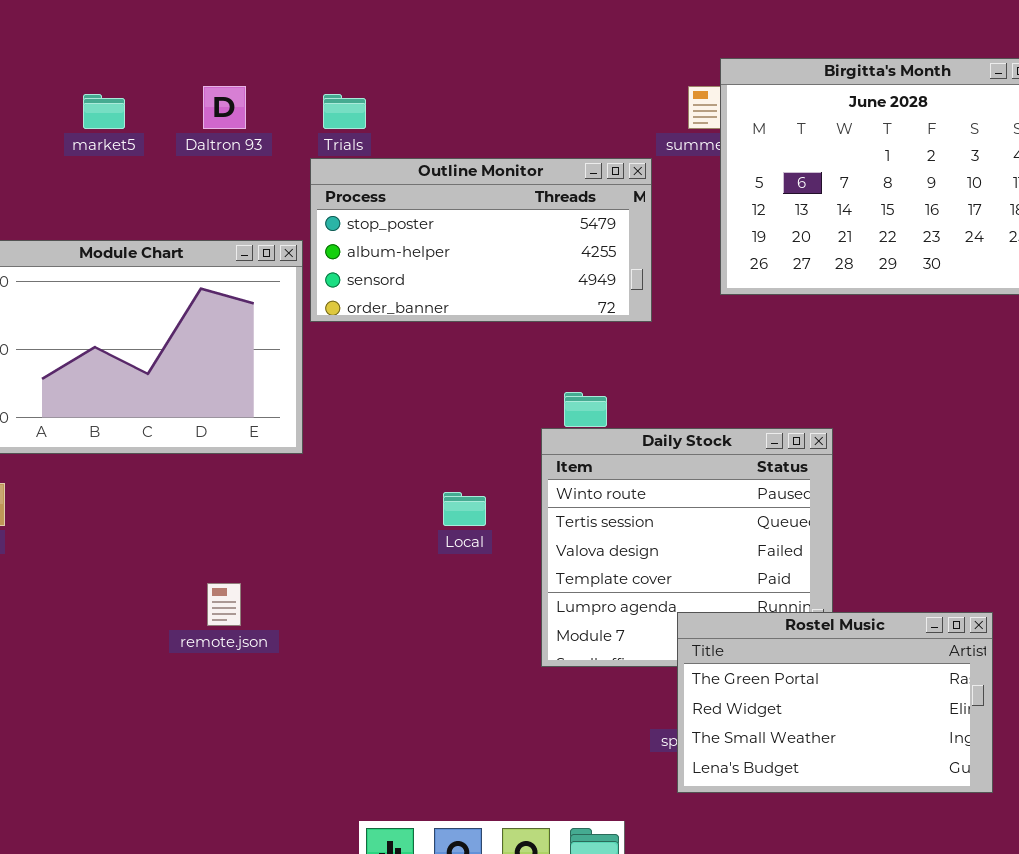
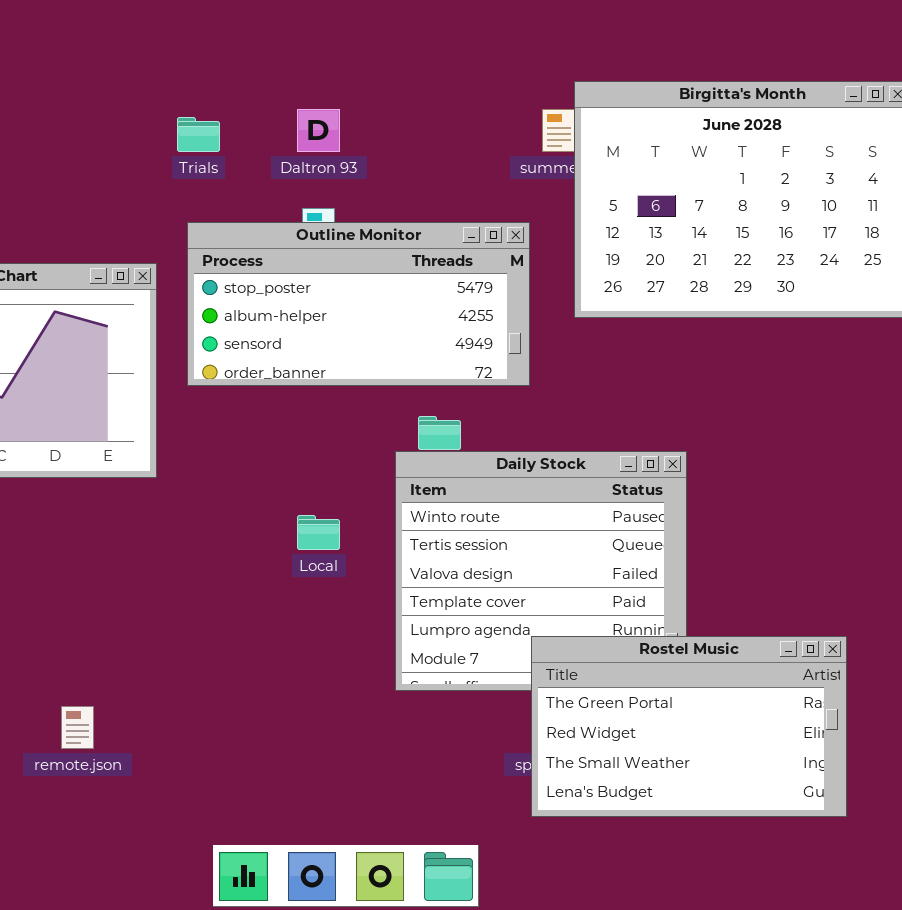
Daltron 93: [203,86,246,129] -> [297,109,340,152], moved
Outline Monitor: [310,158,652,322] -> [187,222,530,386], moved
remote.json: [207,583,241,626] -> [61,706,94,749], moved

